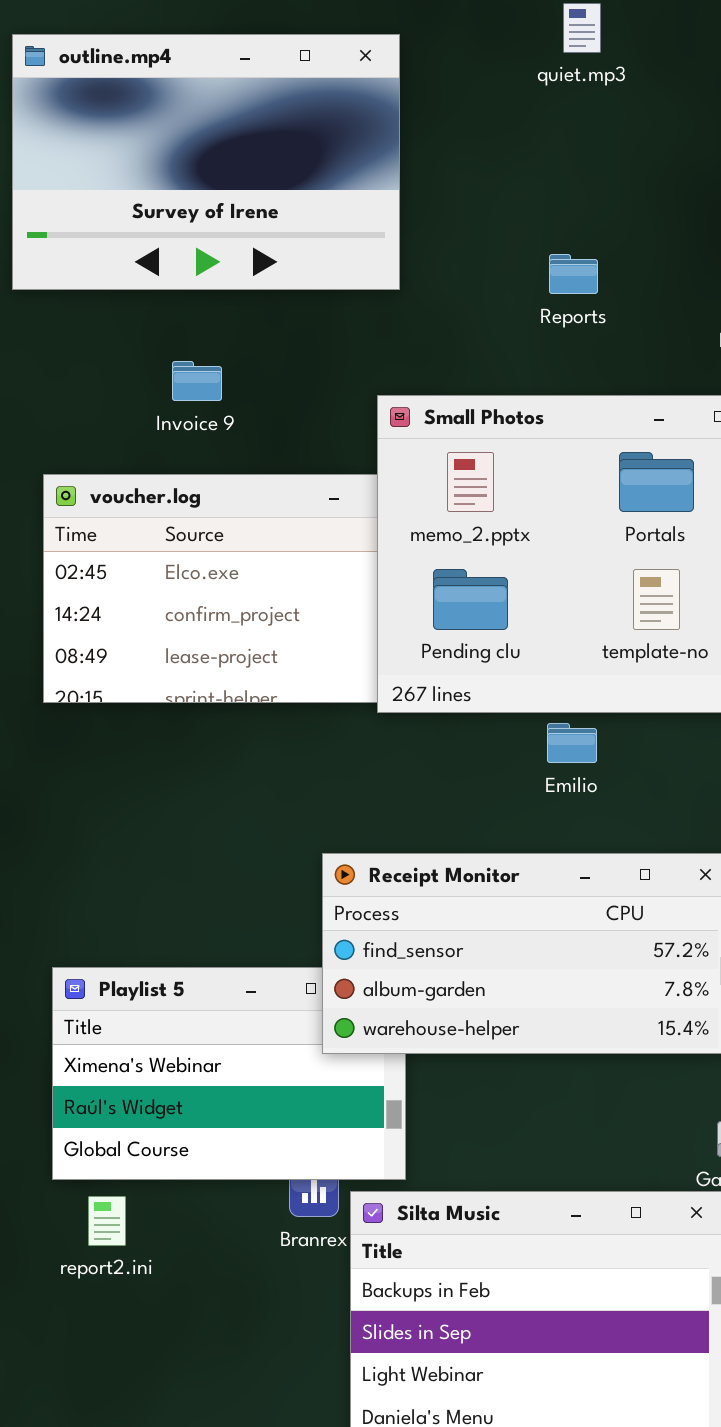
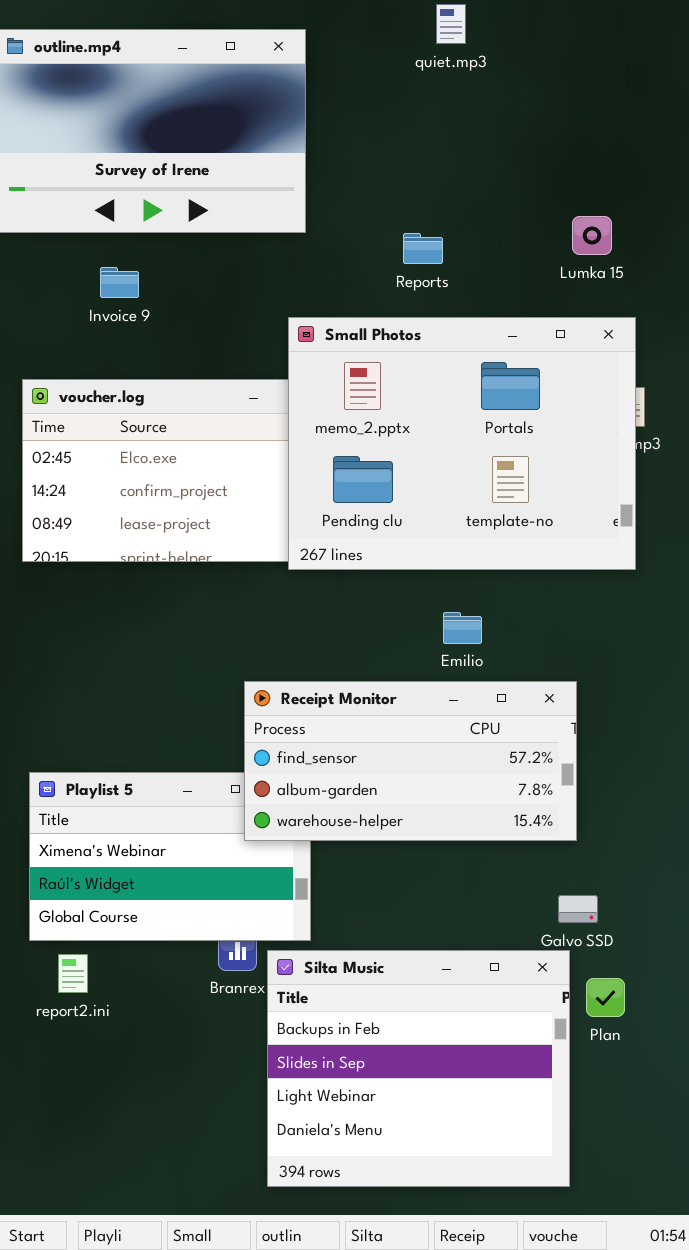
Reports: [549,254,598,294] -> [403,233,443,264], moved
Invoice 9: [172,361,222,401] -> [100,267,139,298], moved
Emilio: [547,723,597,763] -> [443,612,482,644], moved

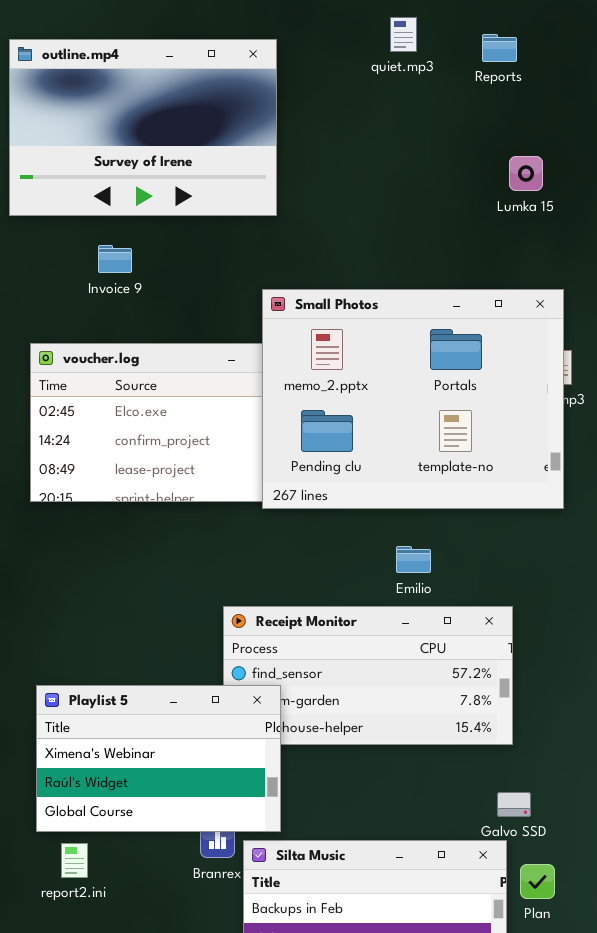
Lumka 15: [572,216,612,255] -> [509,156,543,191], moved
Reports: [403,233,443,264] -> [482,34,517,62], moved
Playlist 5: [29,772,311,941] -> [36,685,281,832], raised

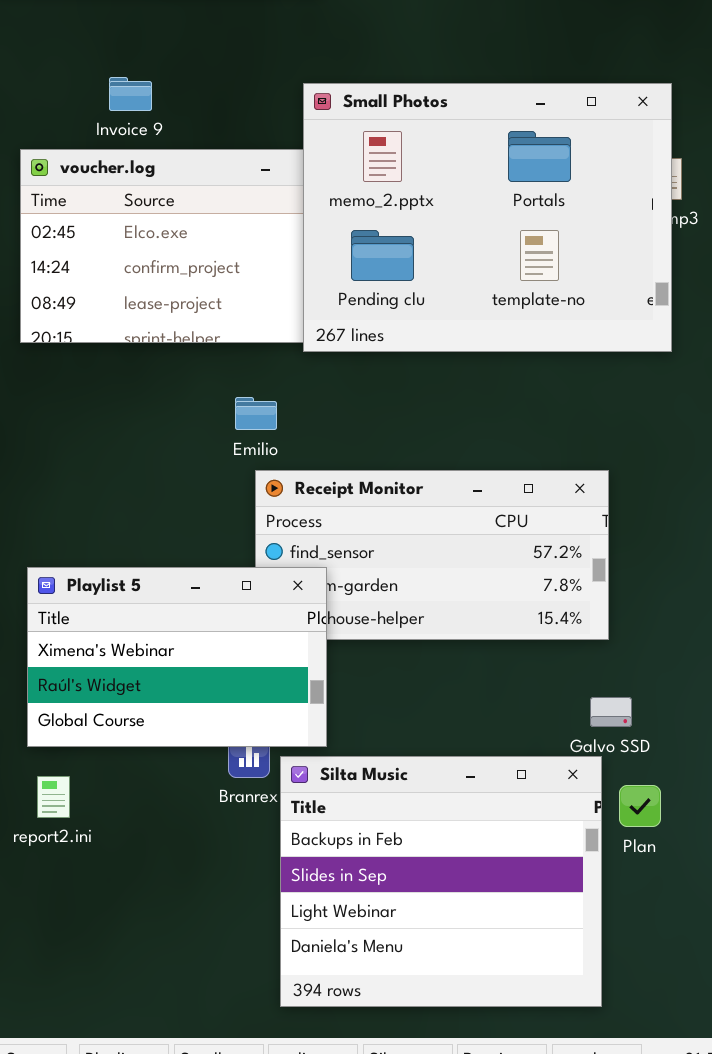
Invoice 9: [98,245,132,273] -> [109,77,152,111], moved
Emilio: [396,546,431,573] -> [235,397,277,430], moved
report2.ini: [61,843,88,878] -> [37,776,70,818], moved

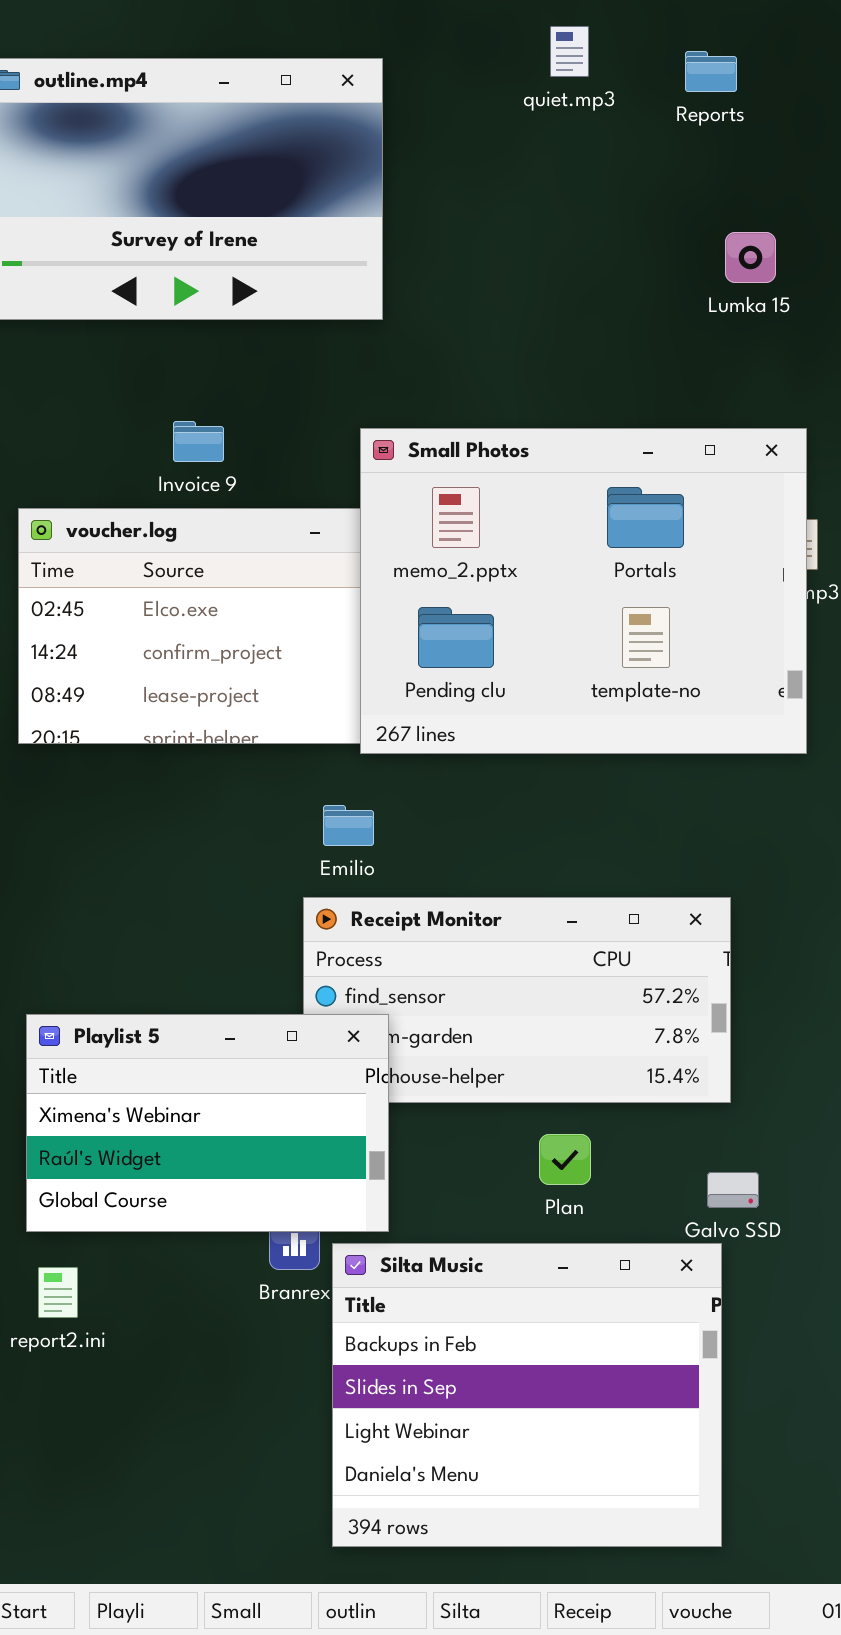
Invoice 9: [109,77,152,111] -> [173,421,224,462], moved
Emilio: [235,397,277,430] -> [323,805,374,846], moved
Plan: [619,785,661,827] -> [539,1134,591,1185], moved

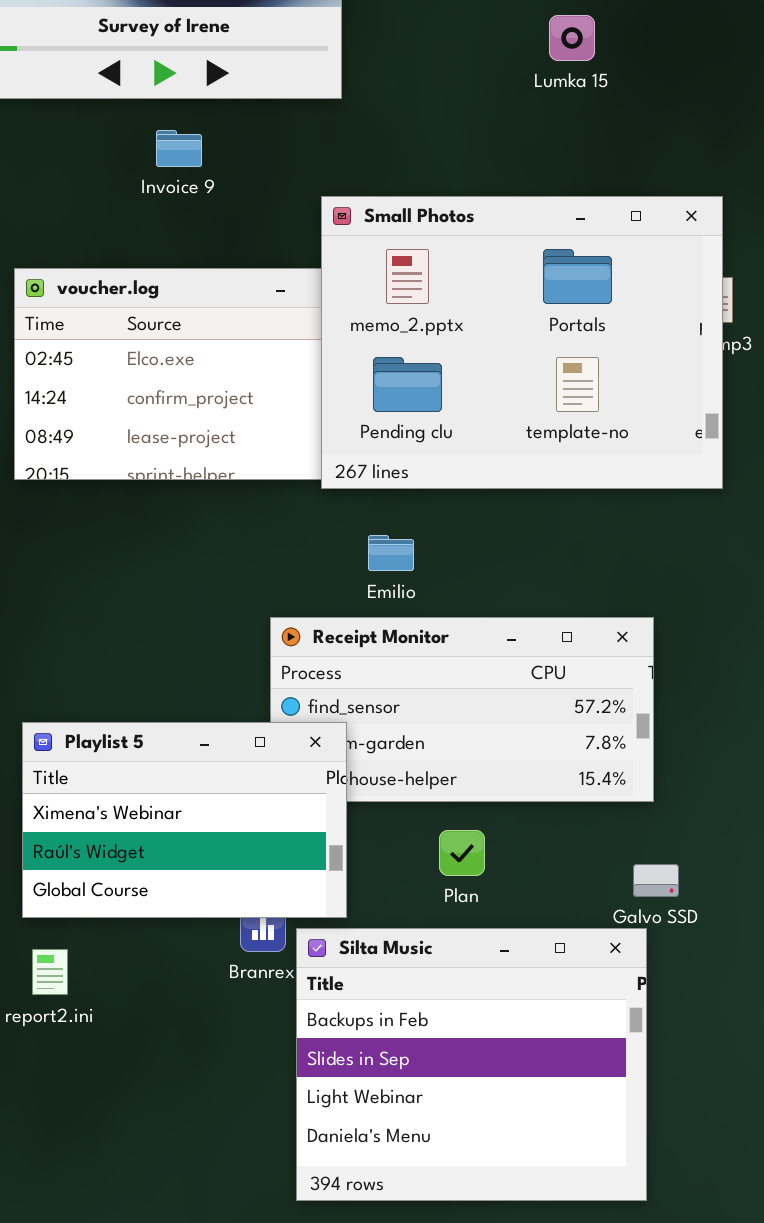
Lumka 15: [725,232,776,283] -> [549,15,595,61], moved
Invoice 9: [173,421,224,462] -> [156,130,202,167], moved
Emilio: [323,805,374,846] -> [368,535,414,571], moved
Plan: [539,1134,591,1185] -> [439,830,485,876], moved

